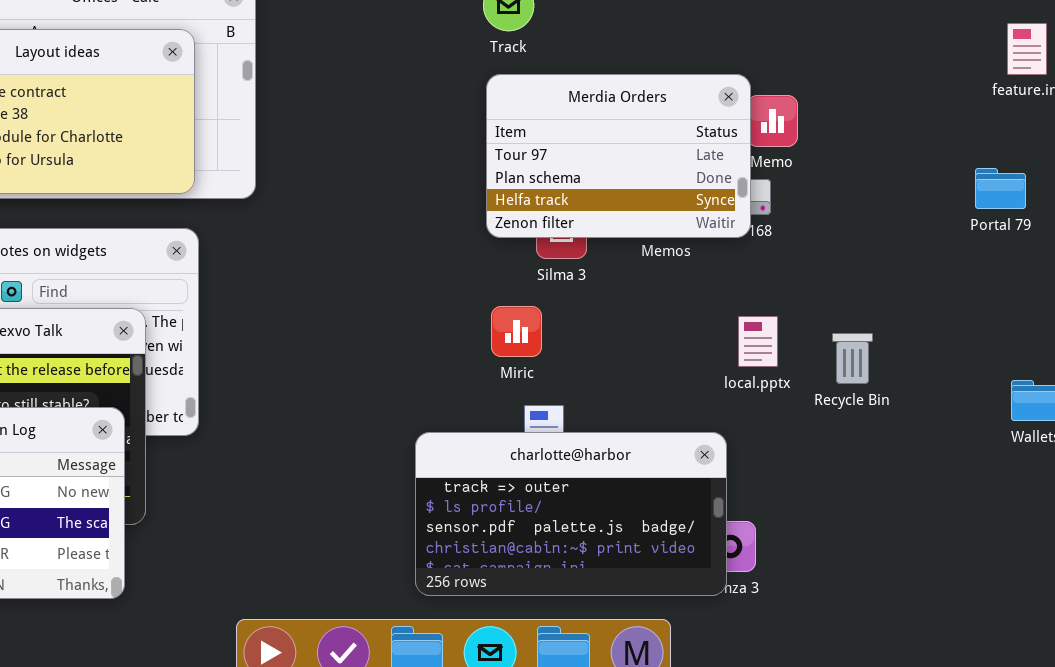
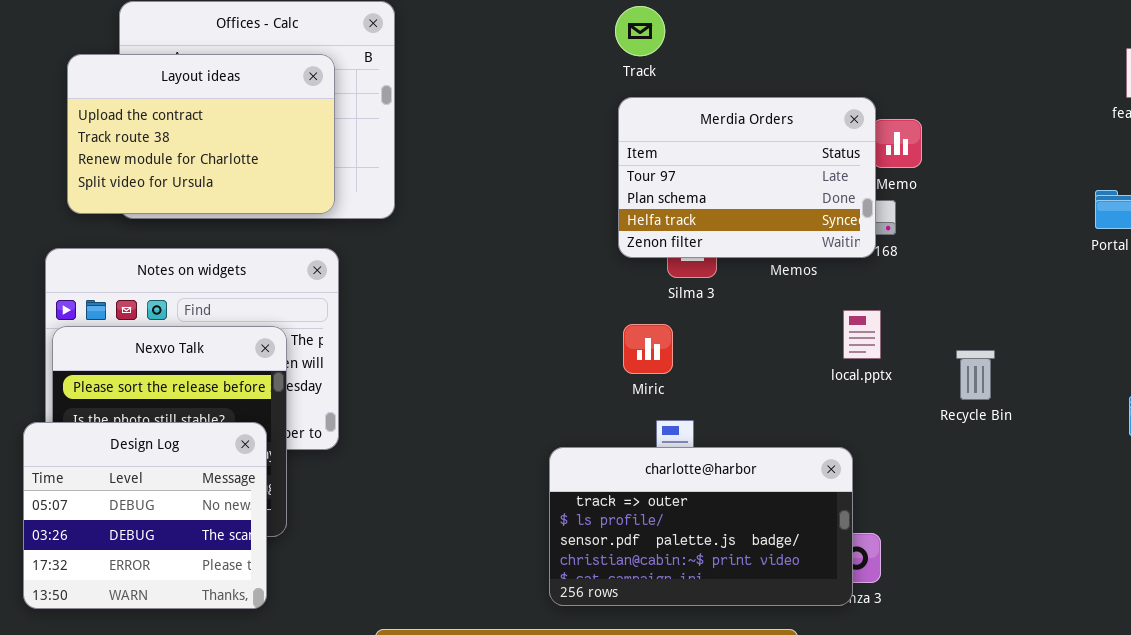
local.pptx: [738,316,778,367] -> [843,310,881,359], moved

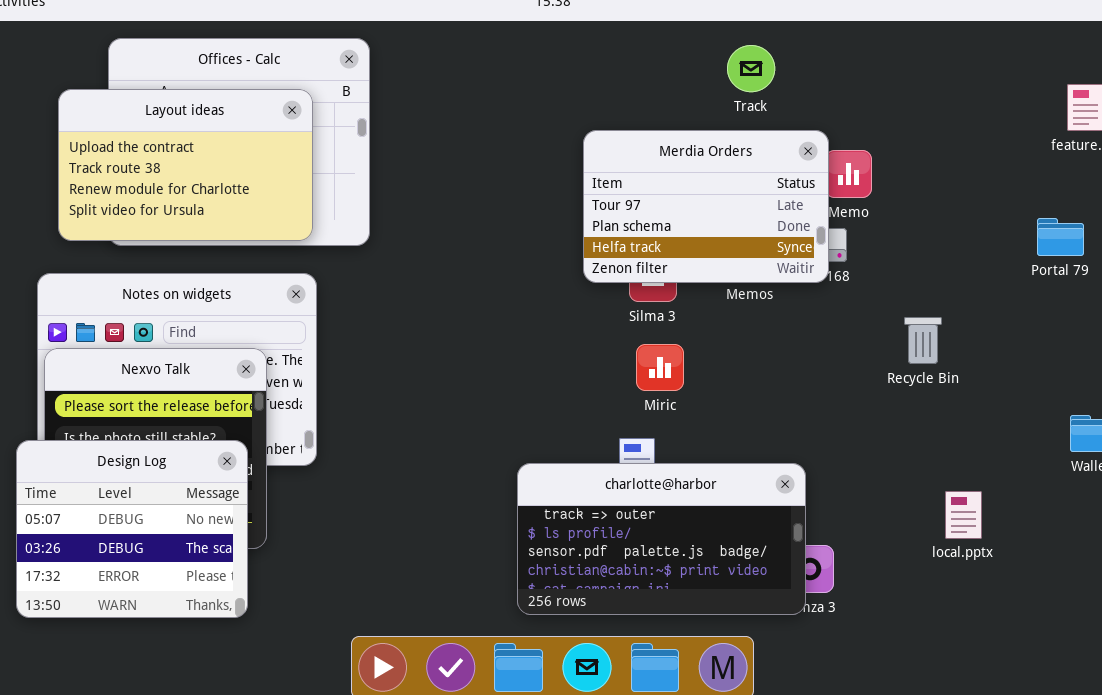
Track: [615,6,665,56] -> [727,45,775,92], moved
local.pptx: [843,310,881,359] -> [945,491,982,539], moved
Miric: [623,324,673,374] -> [636,344,684,391], moved
Recycle Bin: [956,350,995,400] -> [904,317,942,364], moved

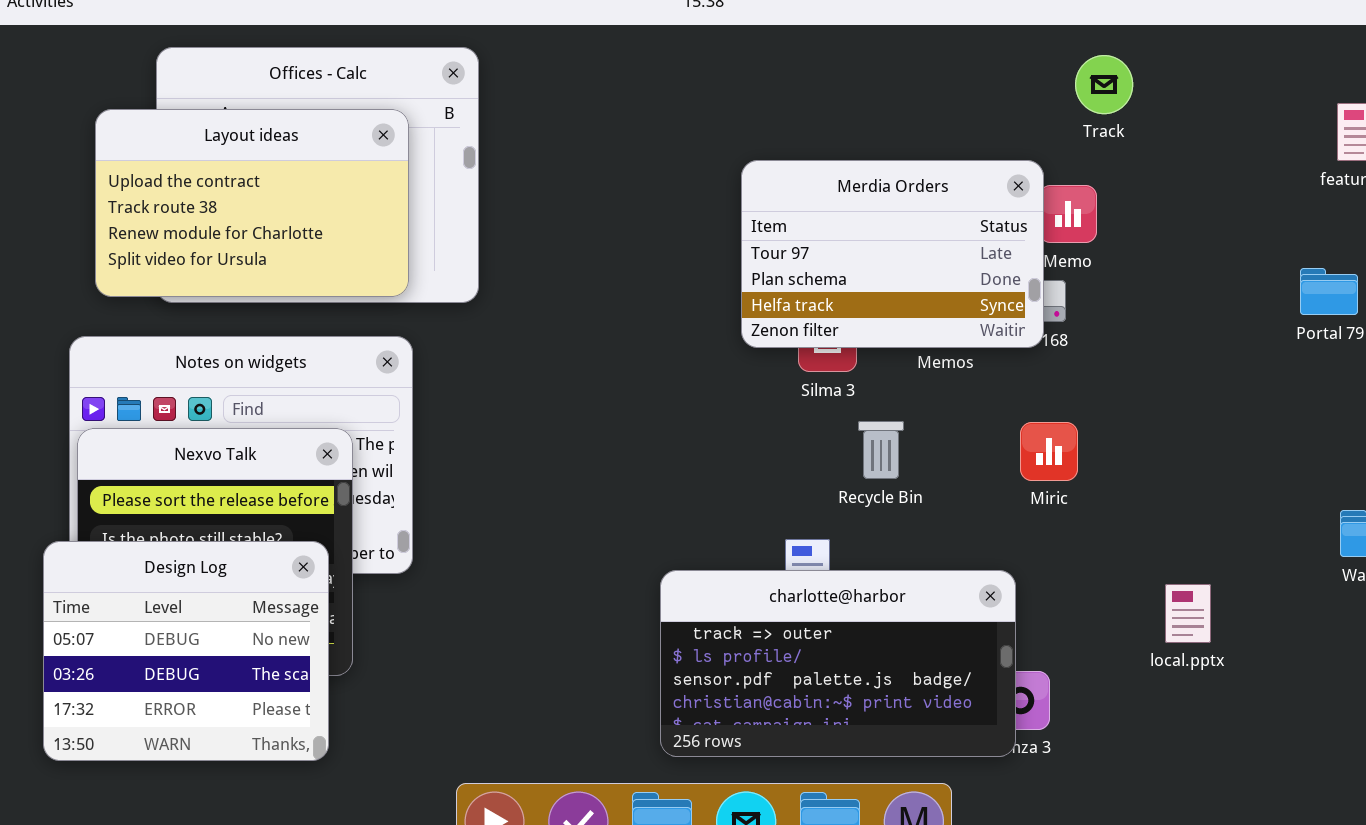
Track: [727,45,775,92] -> [1075,55,1133,114], moved
Recycle Bin: [904,317,942,364] -> [858,421,904,479], moved
Miric: [636,344,684,391] -> [1020,422,1078,481], moved
local.pptx: [945,491,982,539] -> [1165,584,1211,643], moved

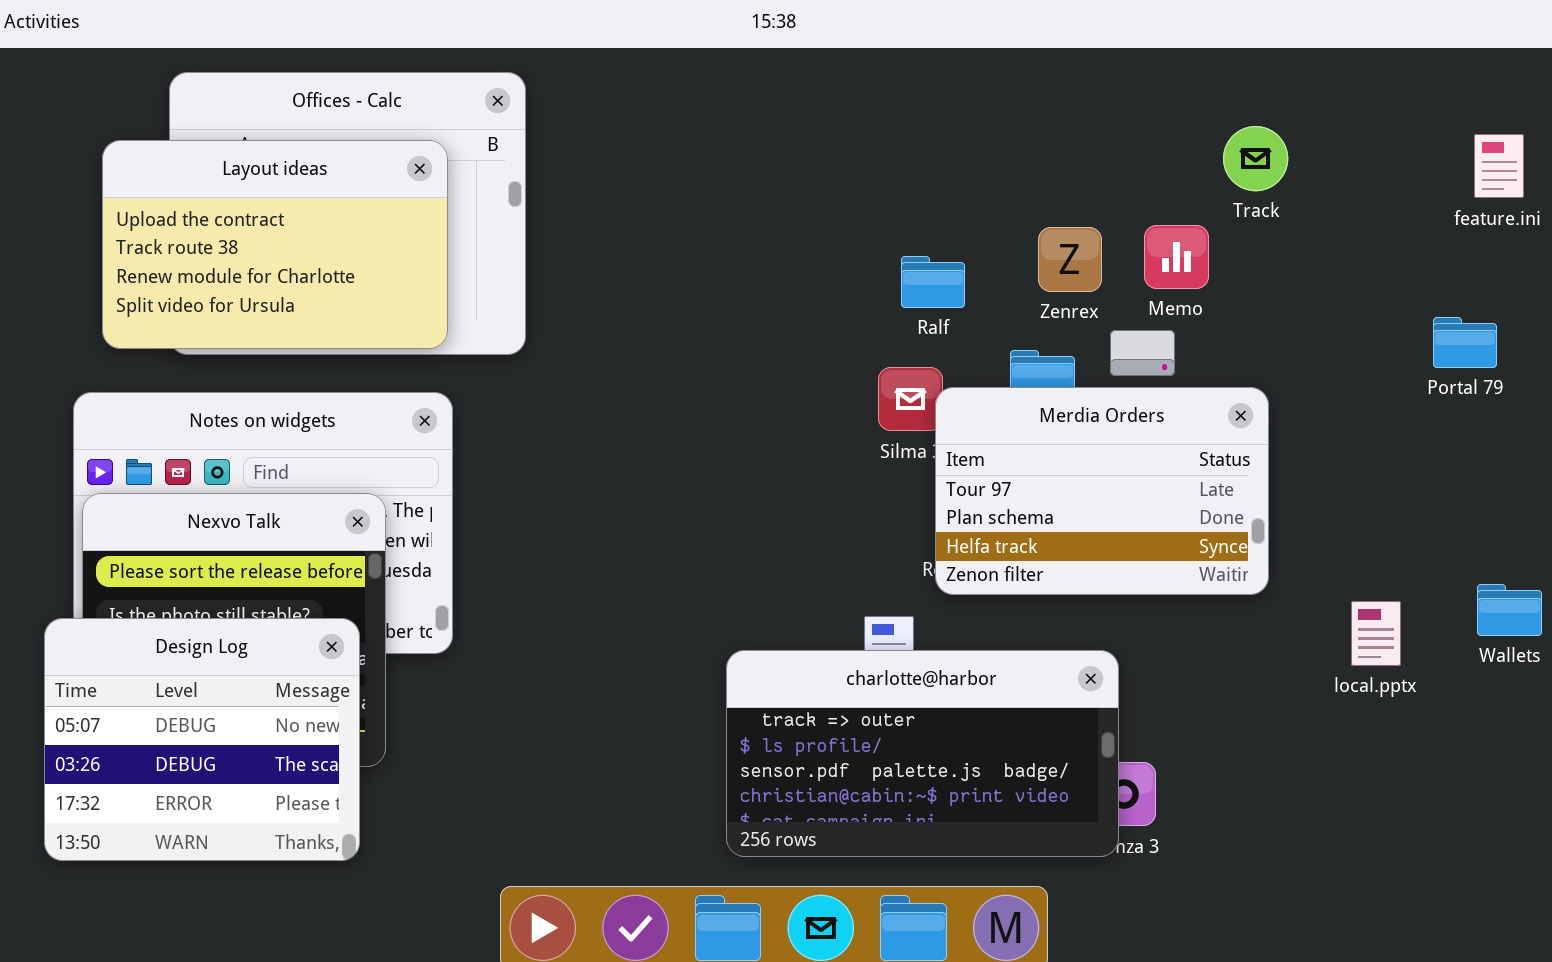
Track: [1075,55,1133,114] -> [1223,126,1288,191], moved
Merdia Orders: [741,160,1044,348] -> [935,387,1269,595], moved
local.pptx: [1165,584,1211,643] -> [1351,601,1401,666], moved

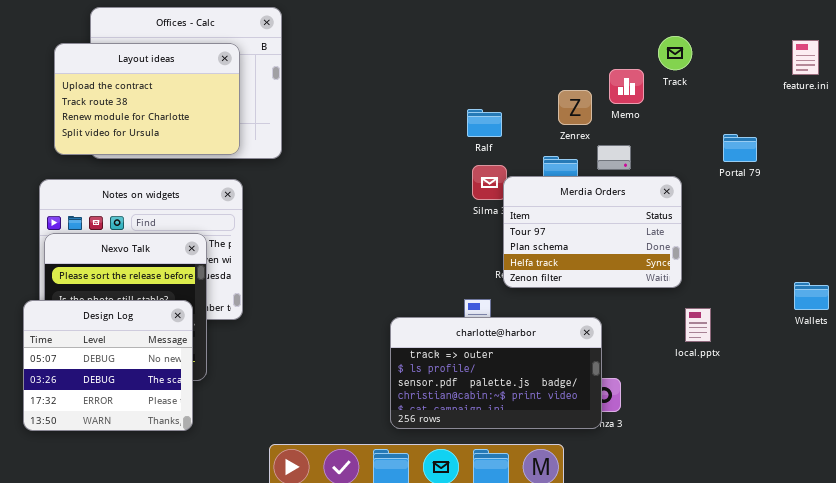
Memo: [1144,225,1209,289] -> [609,69,644,104], moved
Ralf: [901,256,965,308] -> [467,109,502,137], moved
Portal 79: [1433,317,1497,368] -> [723,134,757,162], moved
local.pptx: [1351,601,1401,666] -> [685,308,711,342], moved

